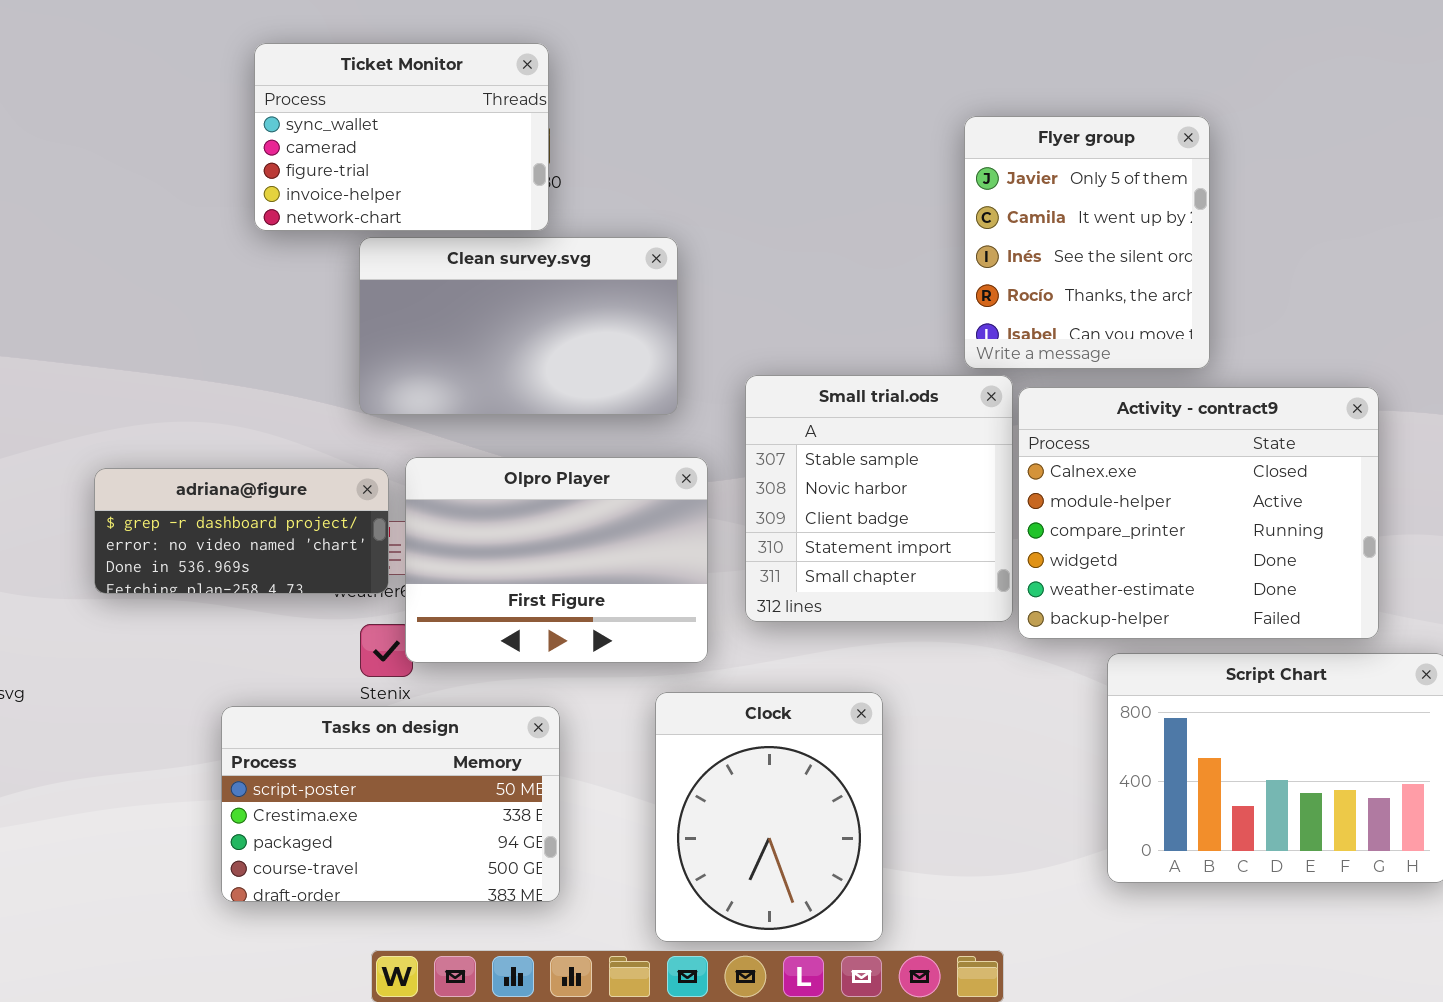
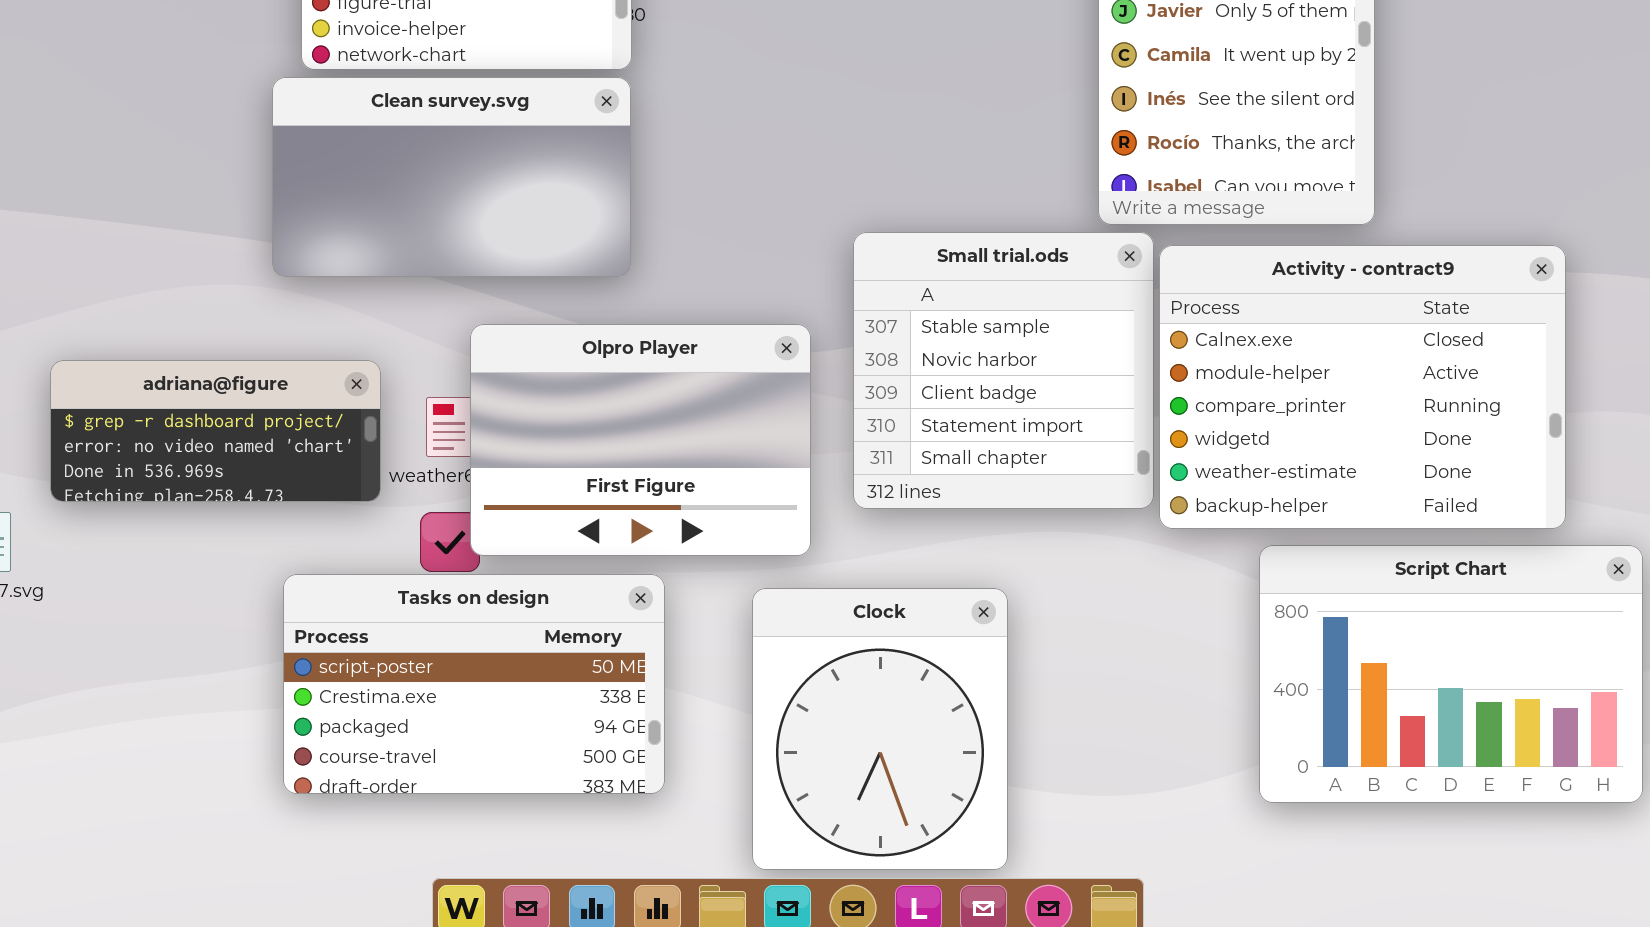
Clean survey.svg: [359,237,678,415] -> [272,77,631,277], moved
adriana@figure: [94,468,389,594] -> [50,360,381,502], moved
Tasks on design: [221,706,560,902] -> [283,574,665,794], moved

